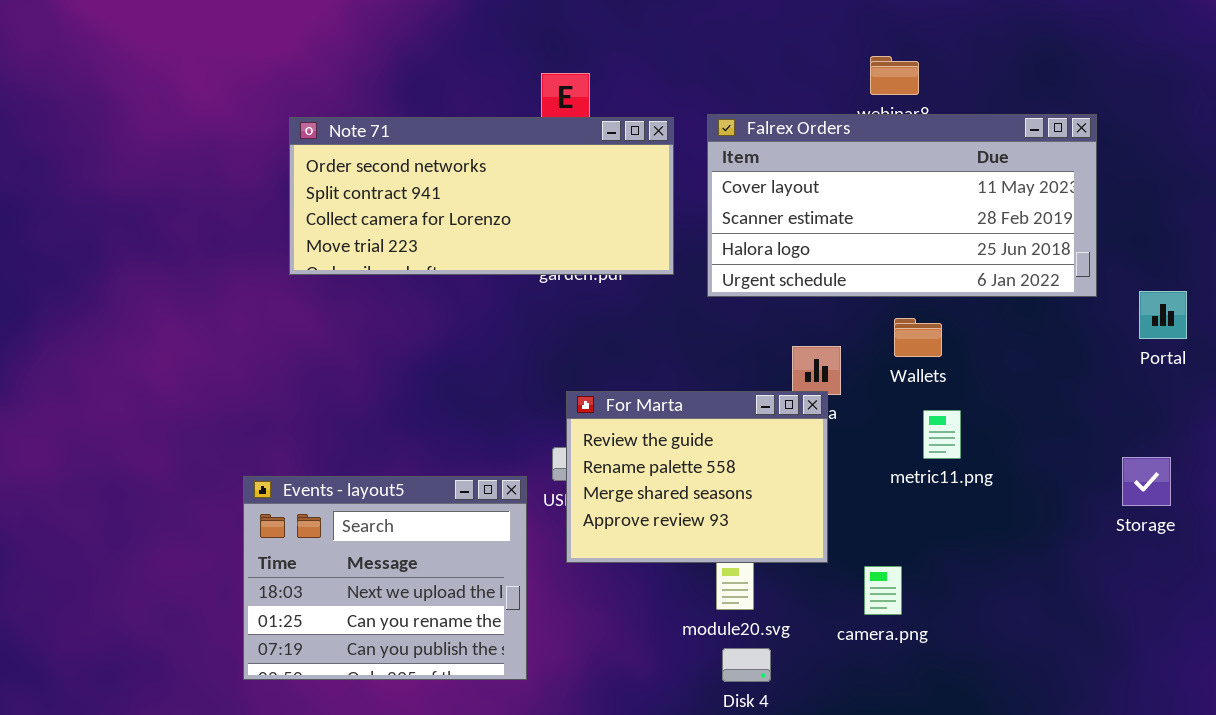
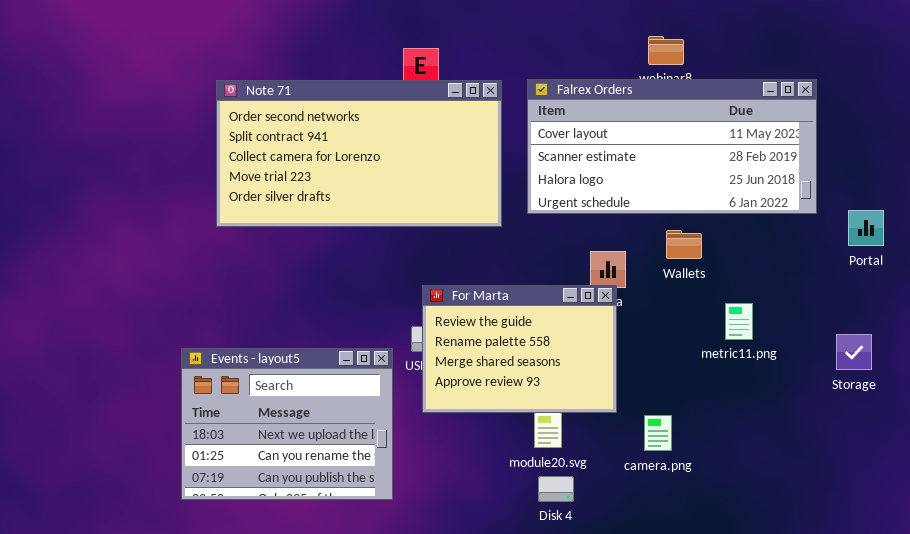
Note 71: [289,117,674,275] -> [216,80,502,227], resized
metric11.png: [923,410,961,459] -> [725,303,753,340], moved

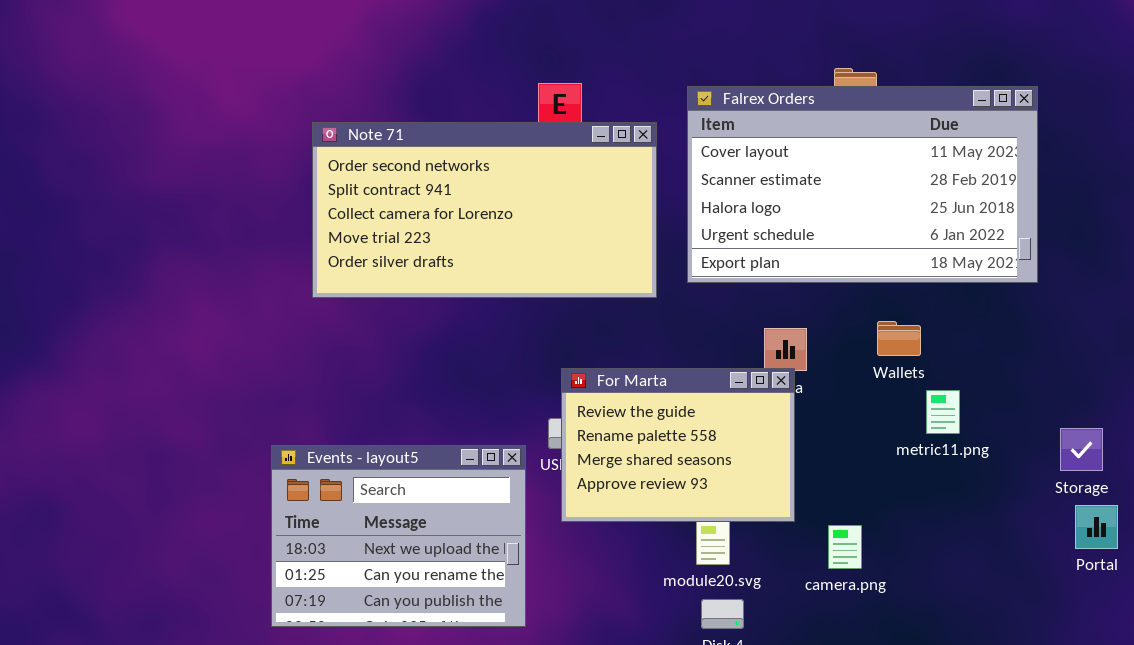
Falrex Orders: [527,79,817,214] -> [687,86,1038,283], resized
Portal: [848,210,884,246] -> [1075,505,1118,549], moved
Wallets: [666,230,702,259] -> [877,321,921,356], moved

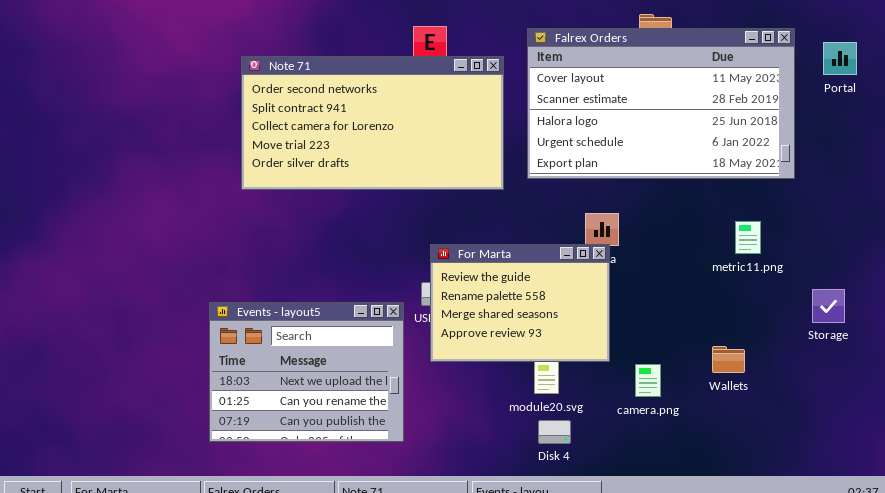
Wallets: [877,321,921,356] -> [712,346,745,373], moved
metric11.png: [926,390,960,434] -> [735,221,761,254], moved
Portal: [1075,505,1118,549] -> [823,42,857,75], moved

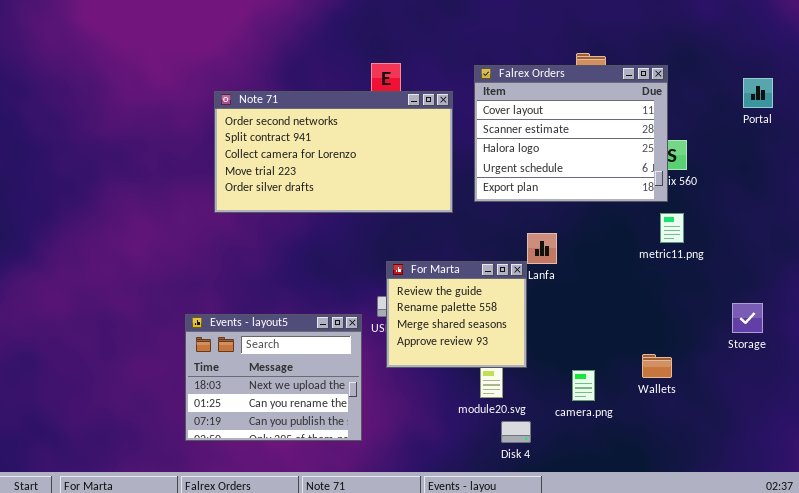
Falrex Orders: [527,28,795,179] -> [474,65,668,202], resized
metric11.png: [735,221,761,254] -> [660,213,684,243], moved
For Marta: [430,244,610,362] -> [386,261,527,368], resized
Disk 4: [538,420,571,444] -> [501,421,531,443], moved

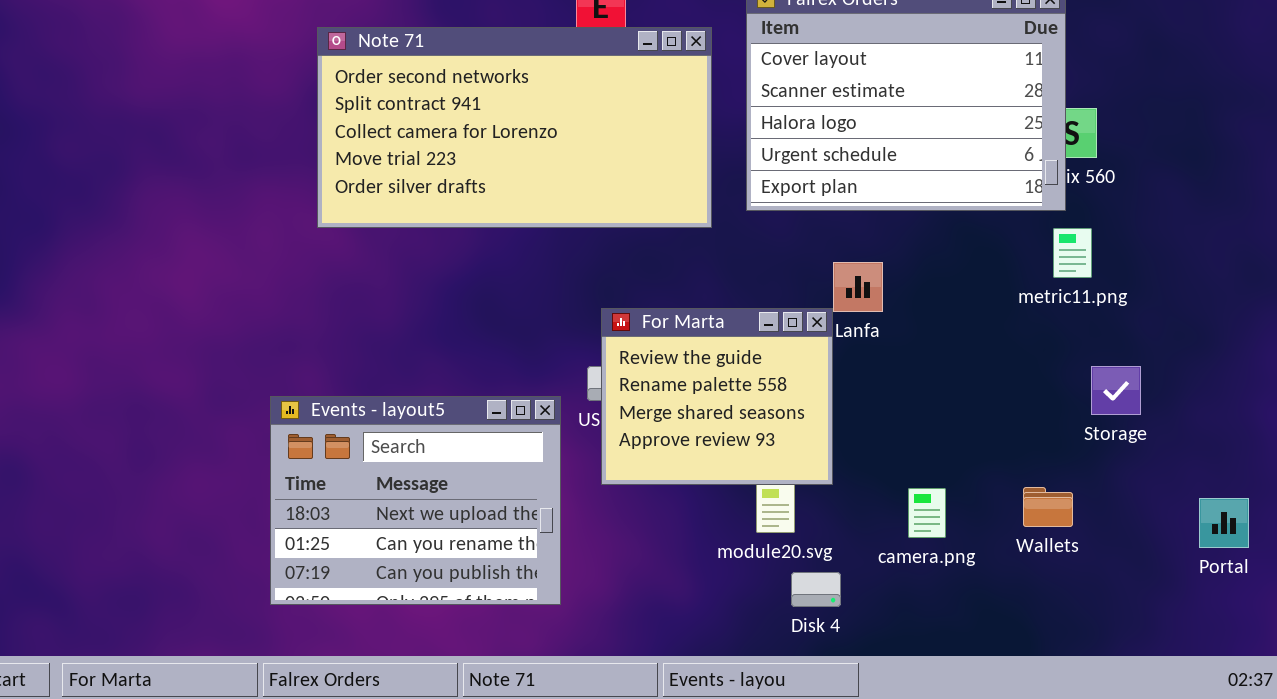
Portal: [743,78,773,108] -> [1199,498,1249,548], moved
Storage: [732,303,763,333] -> [1091,366,1141,415], moved
Wallets: [642,354,672,378] -> [1023,487,1073,527], moved

